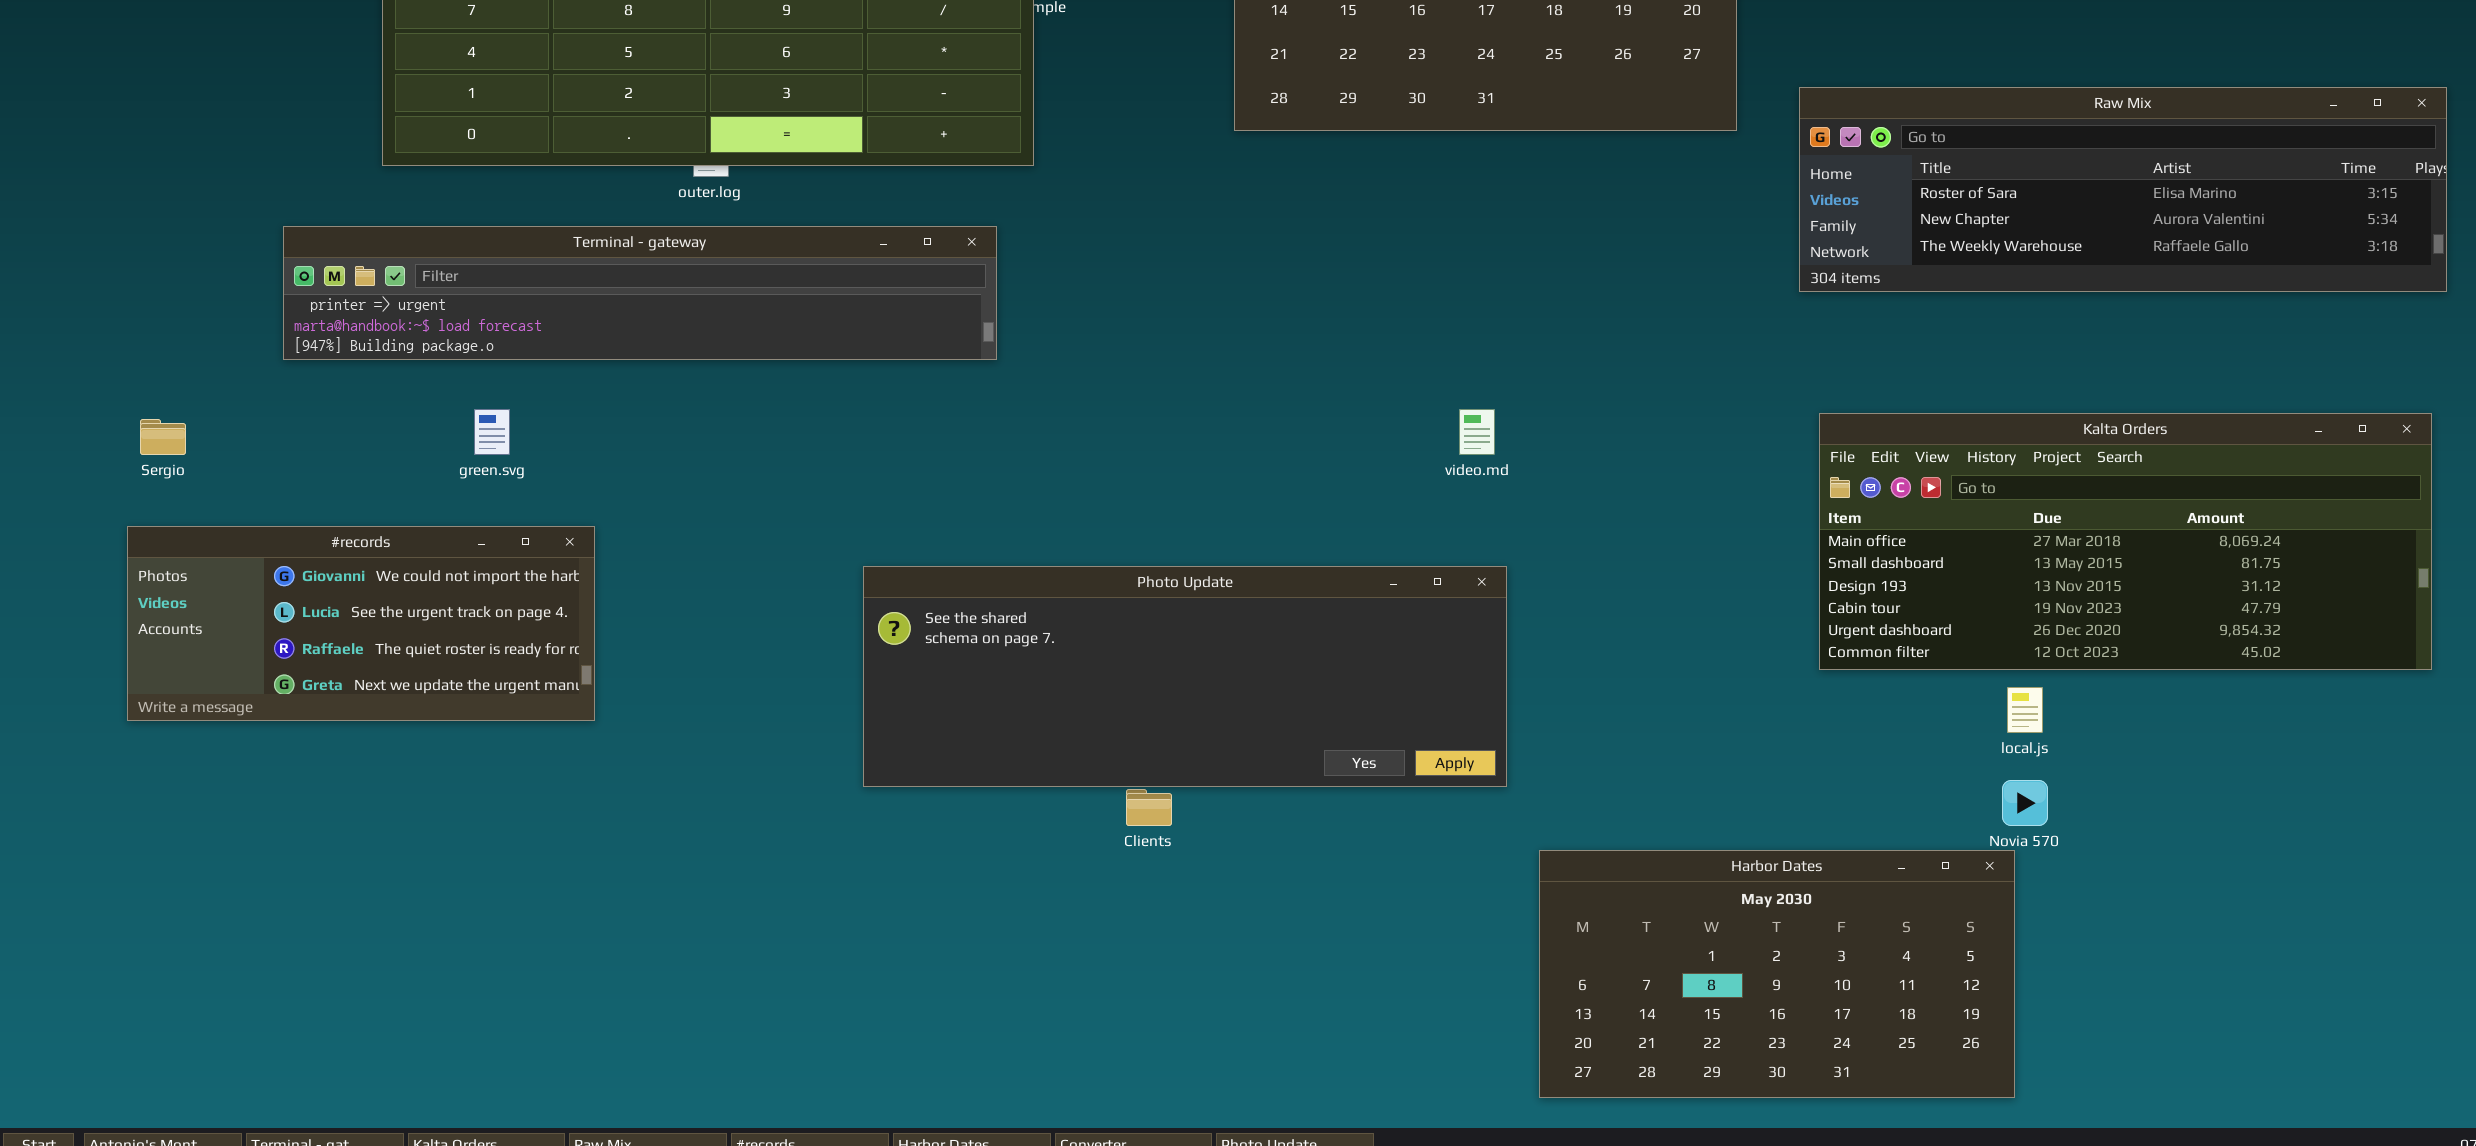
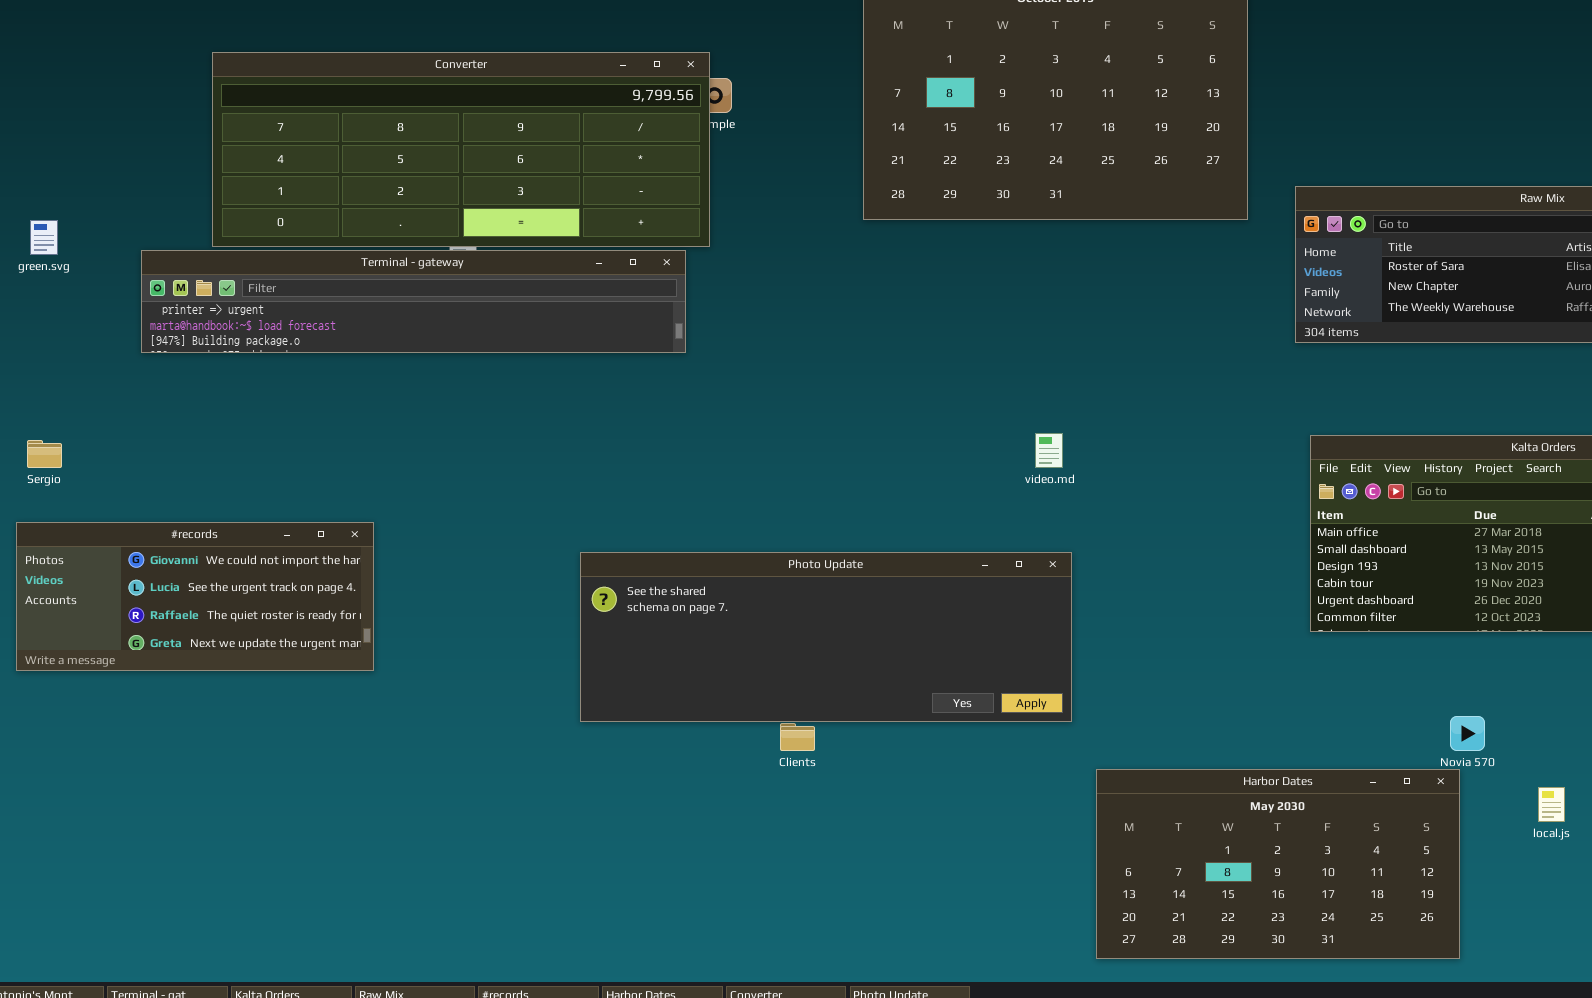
Terminal - gateway: [283,226,997,360] -> [141,250,686,353], moved
green.svg: [474,409,510,455] -> [30,220,58,255], moved
local.js: [2007,687,2043,733] -> [1538,787,1565,822], moved

